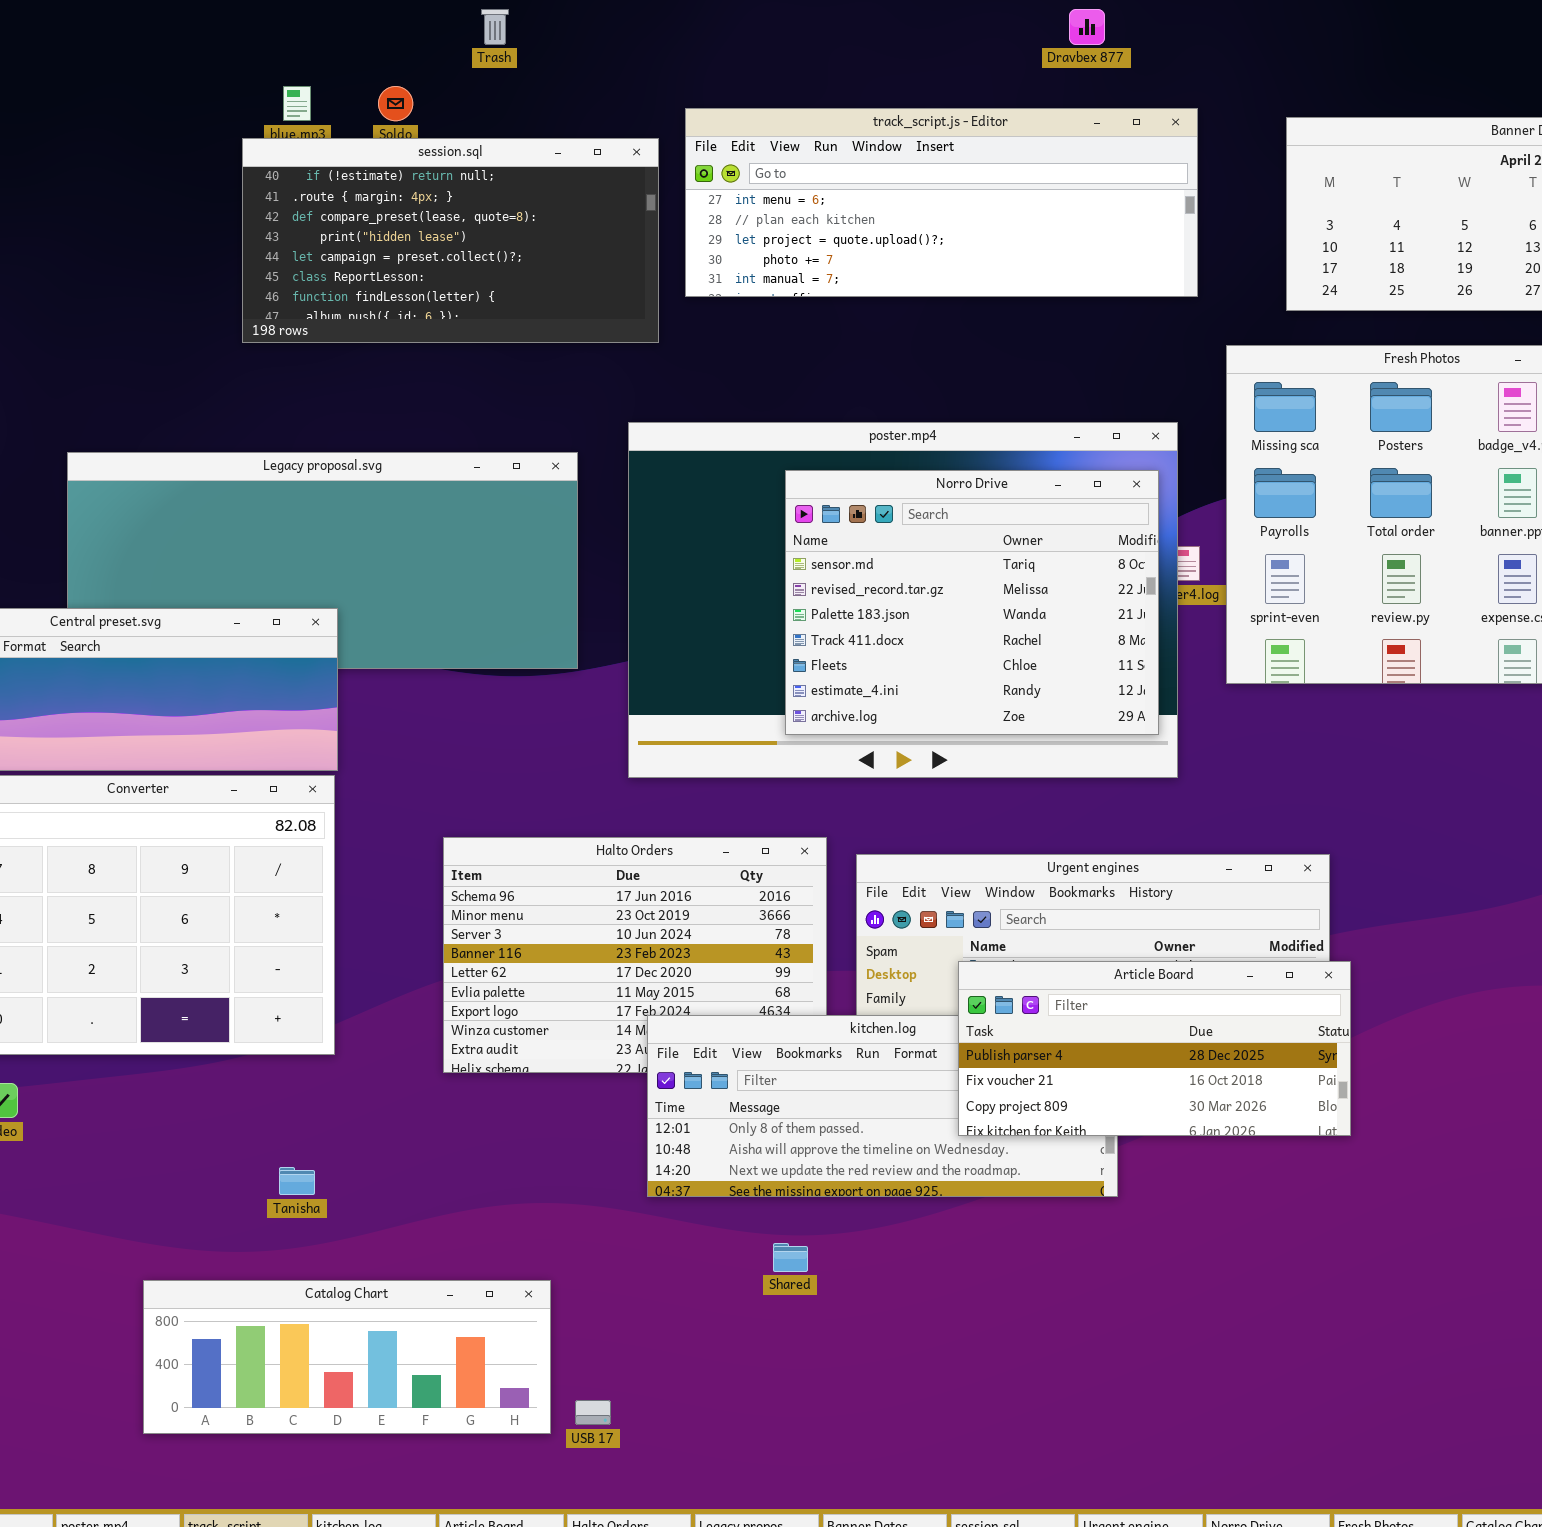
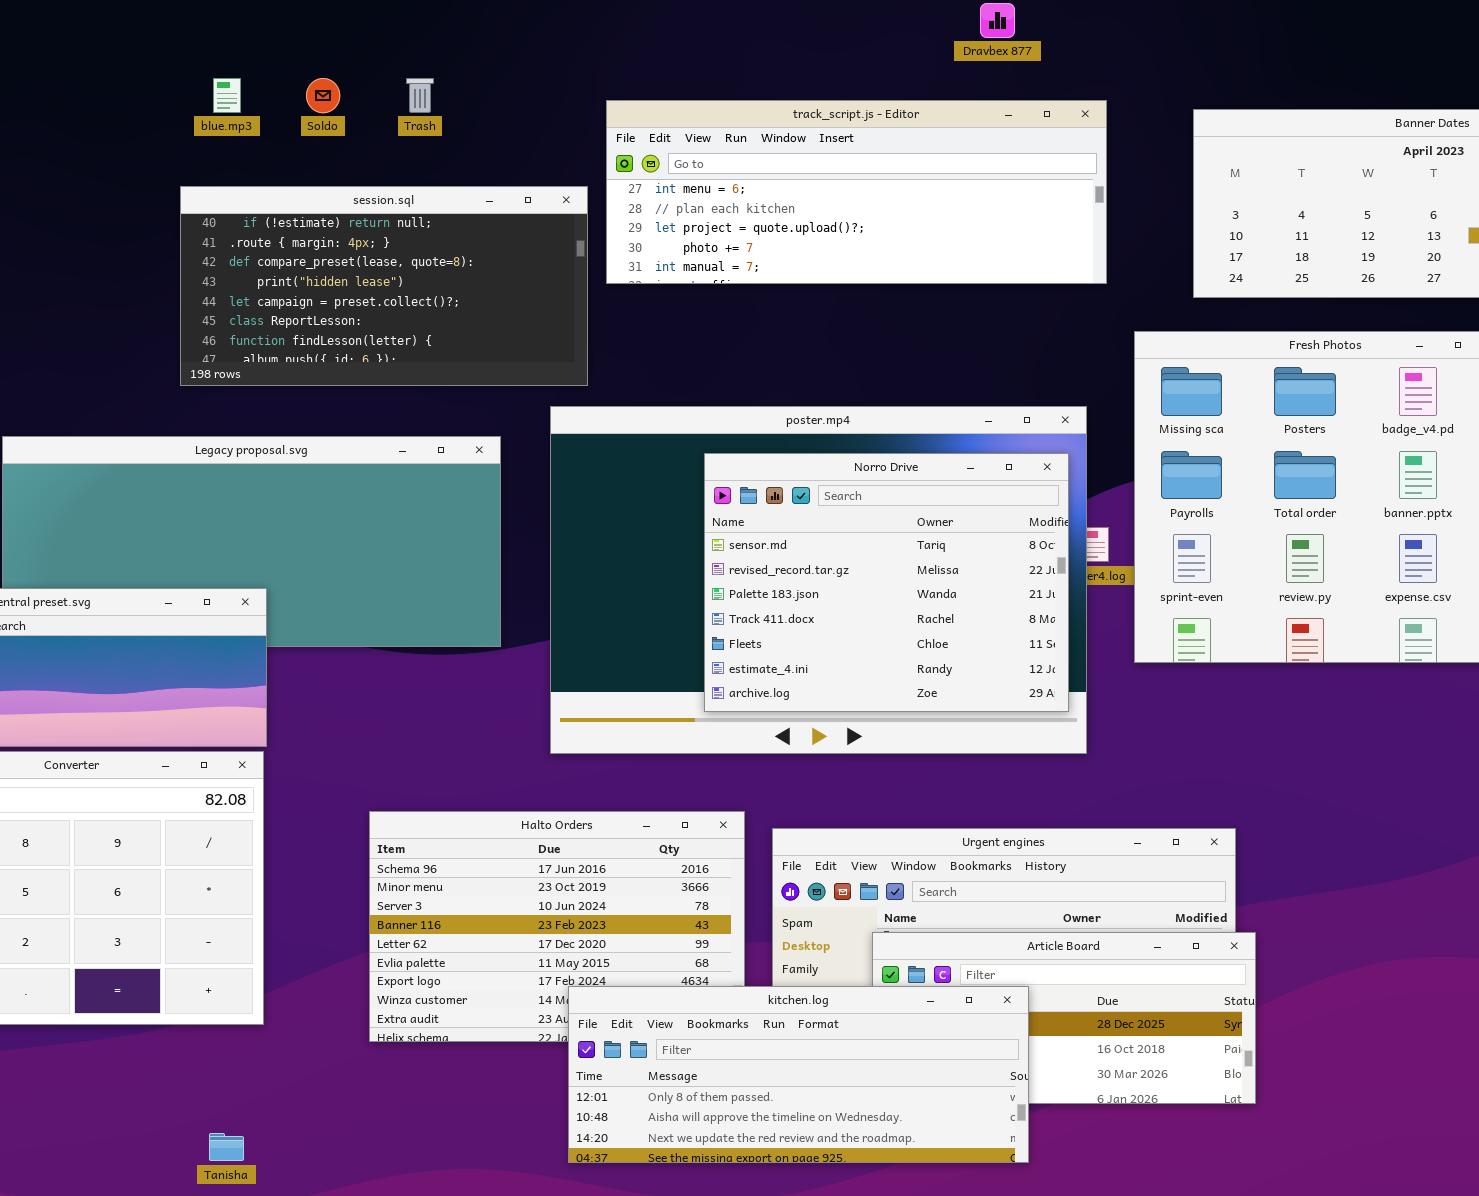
Trash: [481,9,509,45] -> [406,78,434,113], moved
session.sql: [242,138,659,343] -> [180,186,588,386], moved
kitchen.log: [647,1015,1118,1197] -> [568,986,1029,1163], raised

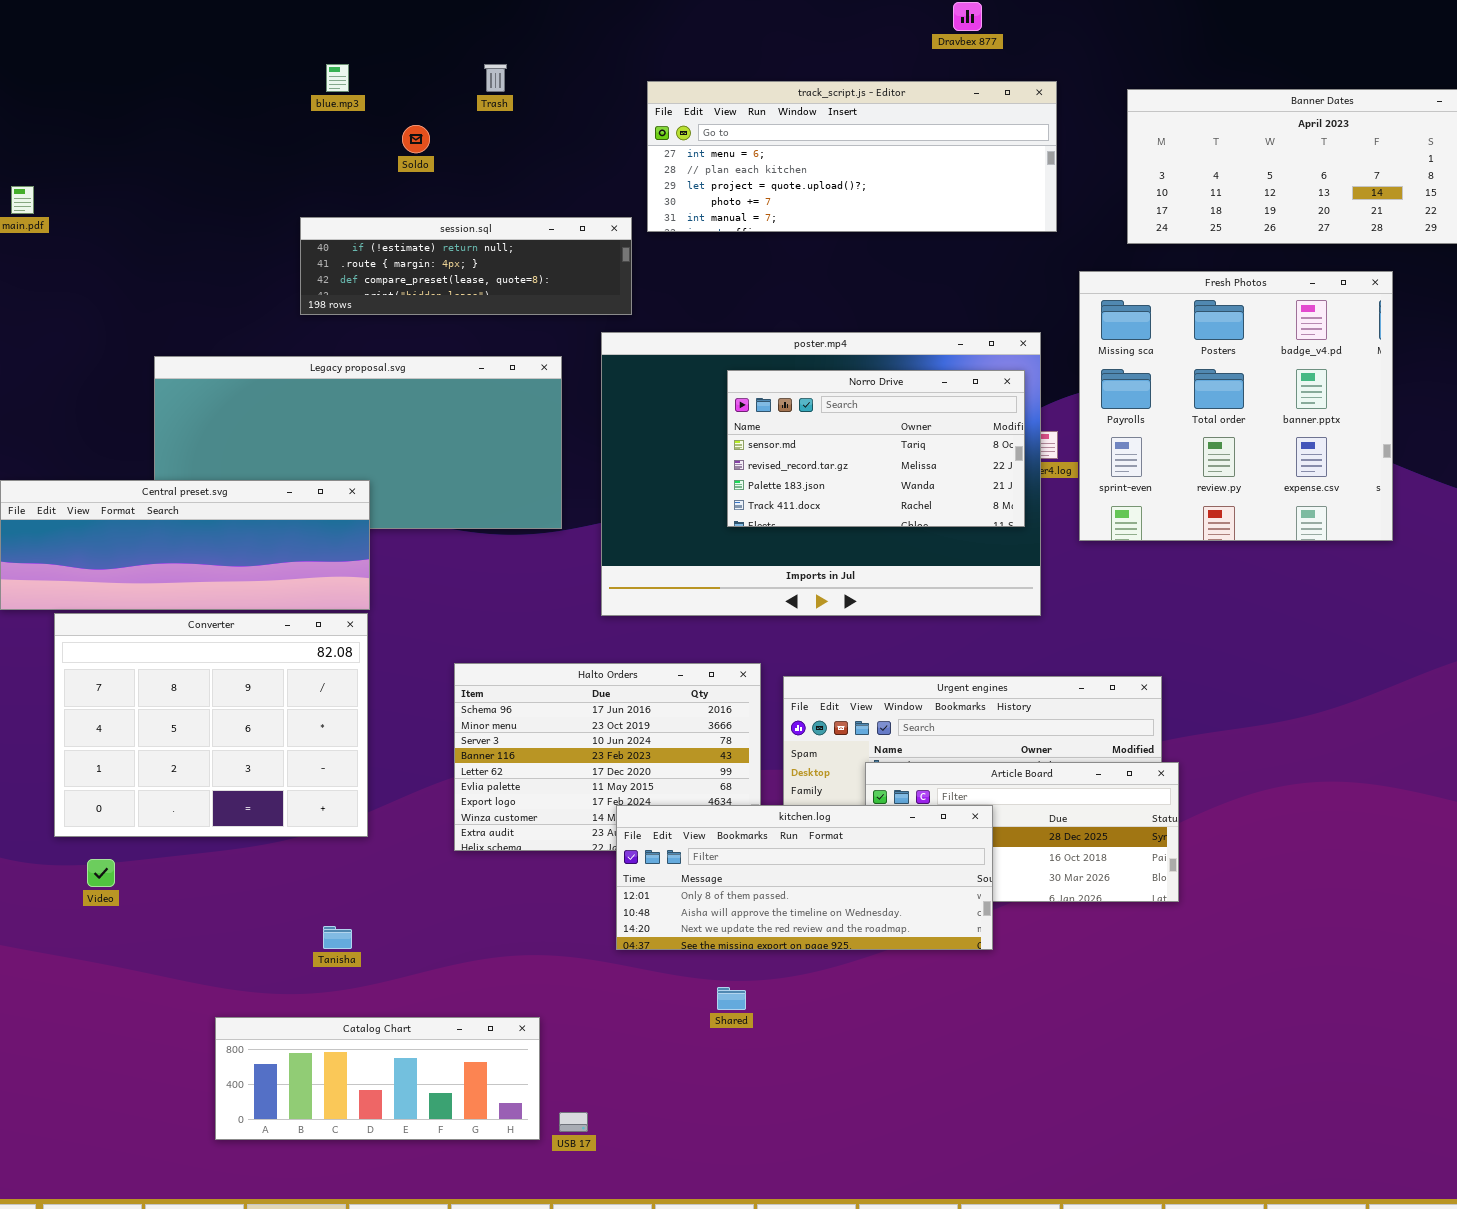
Soldo: [306,78,340,113] -> [402,125,430,153], moved
session.sql: [180,186,588,386] -> [300,217,632,315], resized
Norro Drive: [704,453,1069,712] -> [727,370,1025,527], resized

